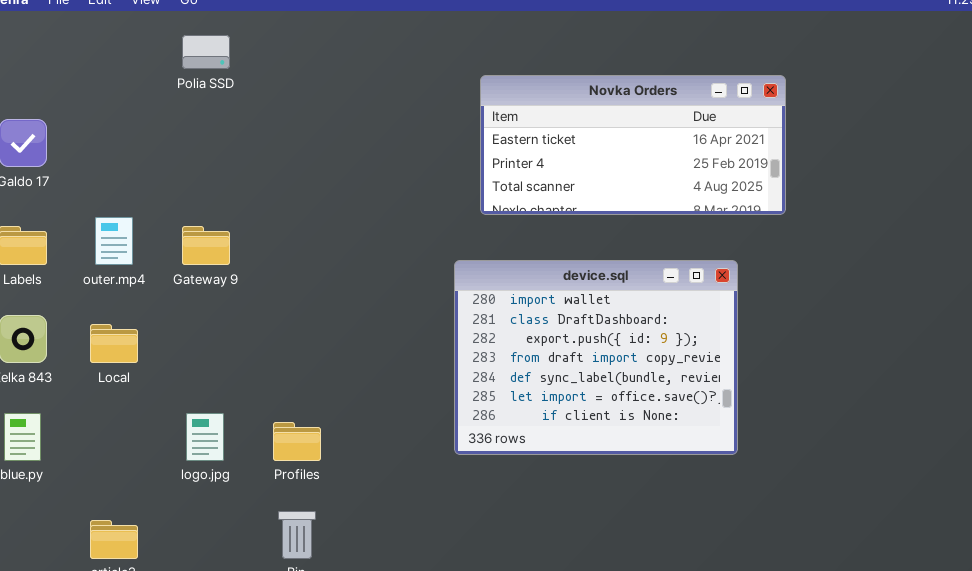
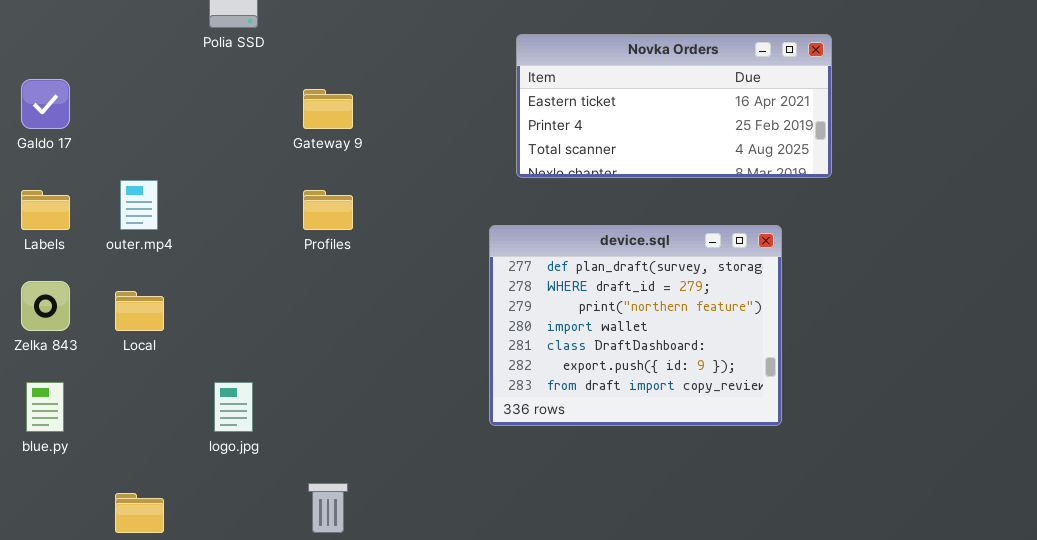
Gateway 9: [182,226,230,265] -> [303,89,353,129], moved
device.sql: [454,260,738,455] -> [489,225,782,426], scrolled up 3 rows
Profiles: [273,422,321,461] -> [303,190,353,230], moved

